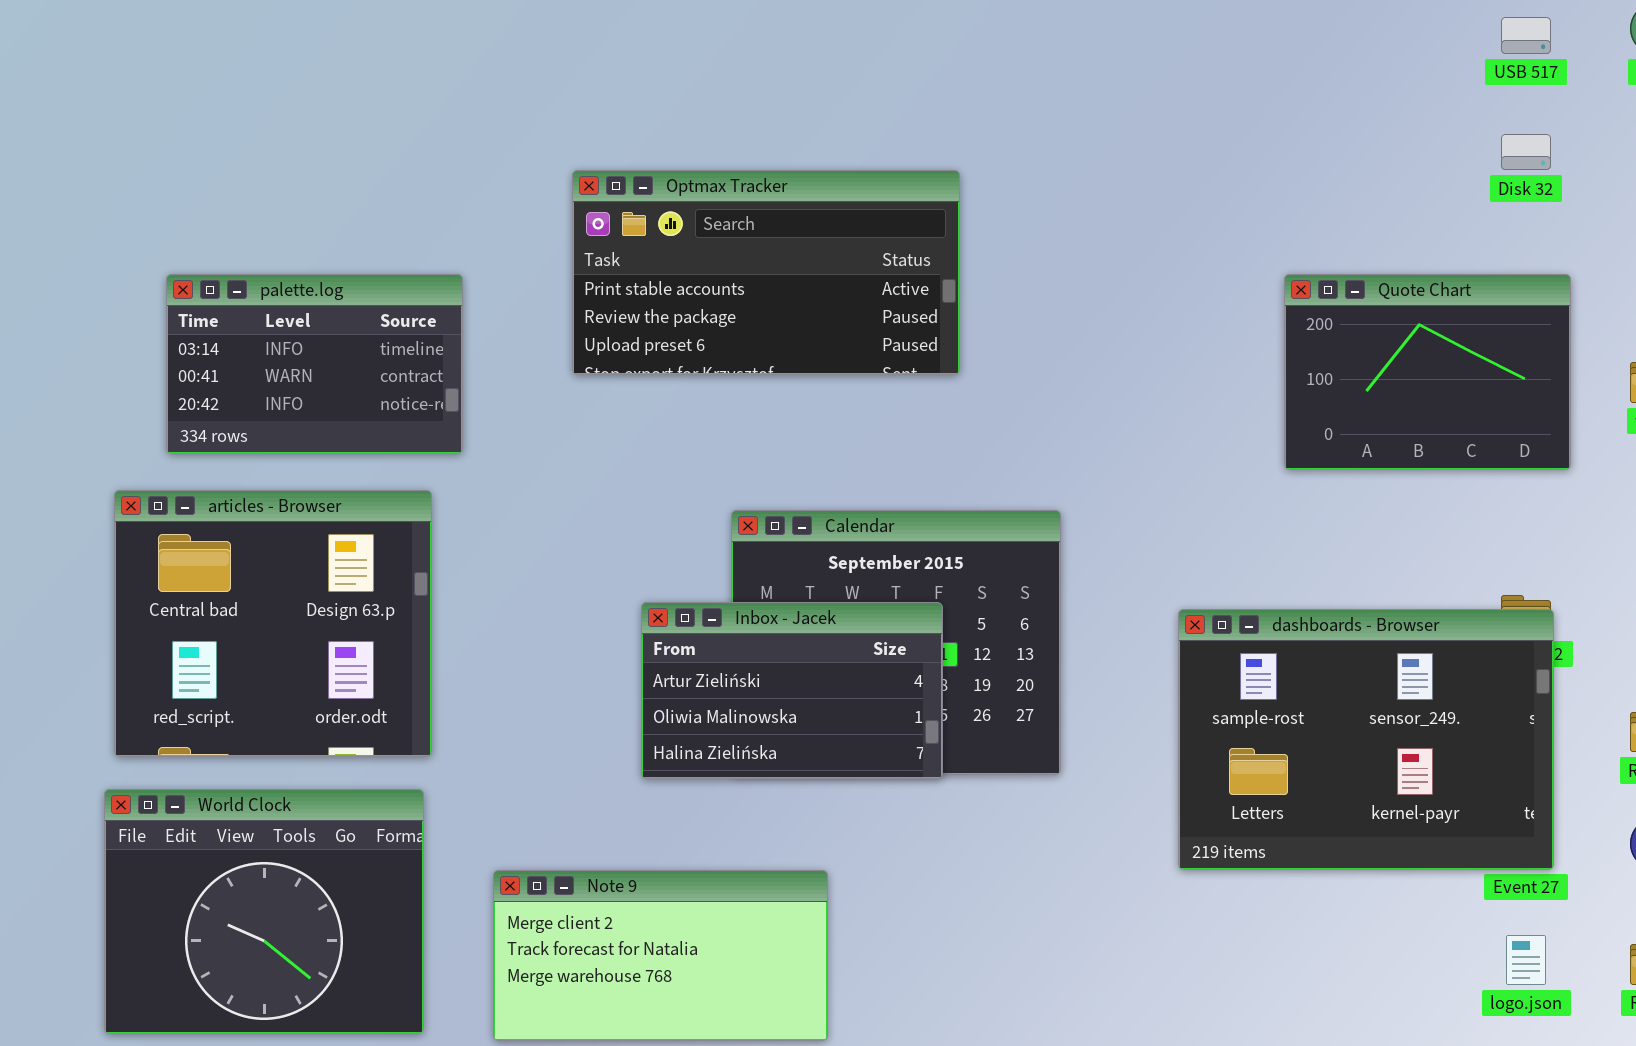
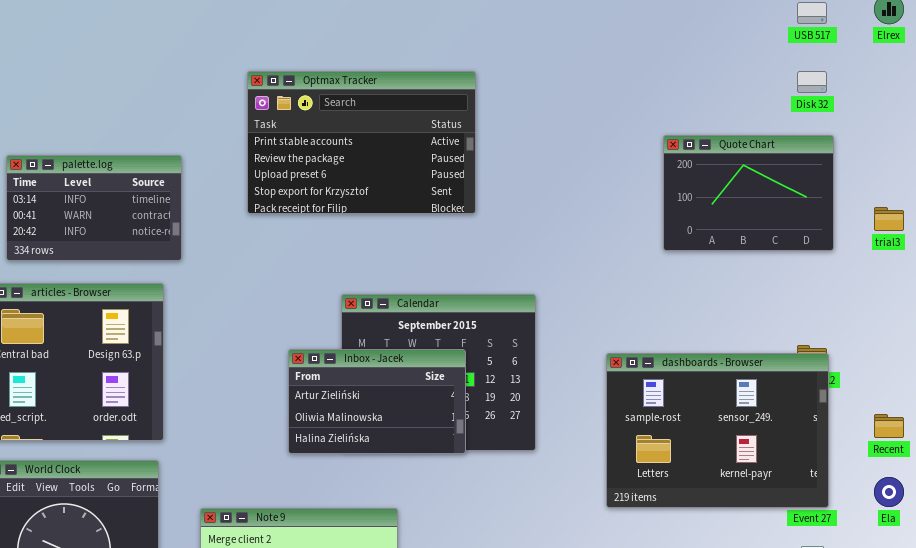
Optmax Tracker: [572,170,960,375] -> [247,71,476,214], resized
Quote Chart: [1284,274,1571,470] -> [663,135,834,251], moved

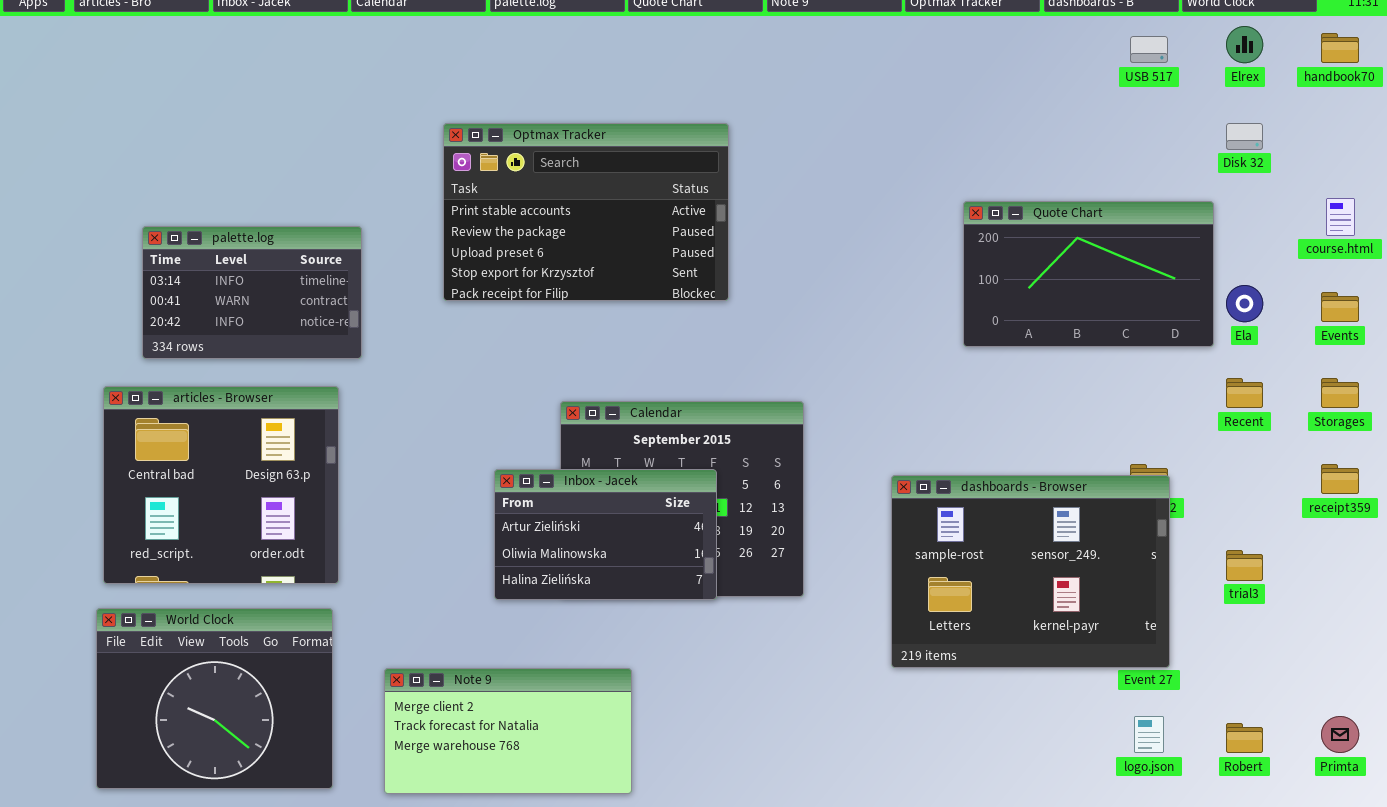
Disk 32: [797,71,827,93] -> [1226,123,1263,150], moved
Quote Chart: [663,135,834,251] -> [963,201,1214,347], resized
trial3: [874,207,904,231] -> [1226,550,1263,581], moved
Recent: [874,414,904,438] -> [1226,378,1263,408], moved
Ela: [874,477,904,507] -> [1226,285,1263,322], moved

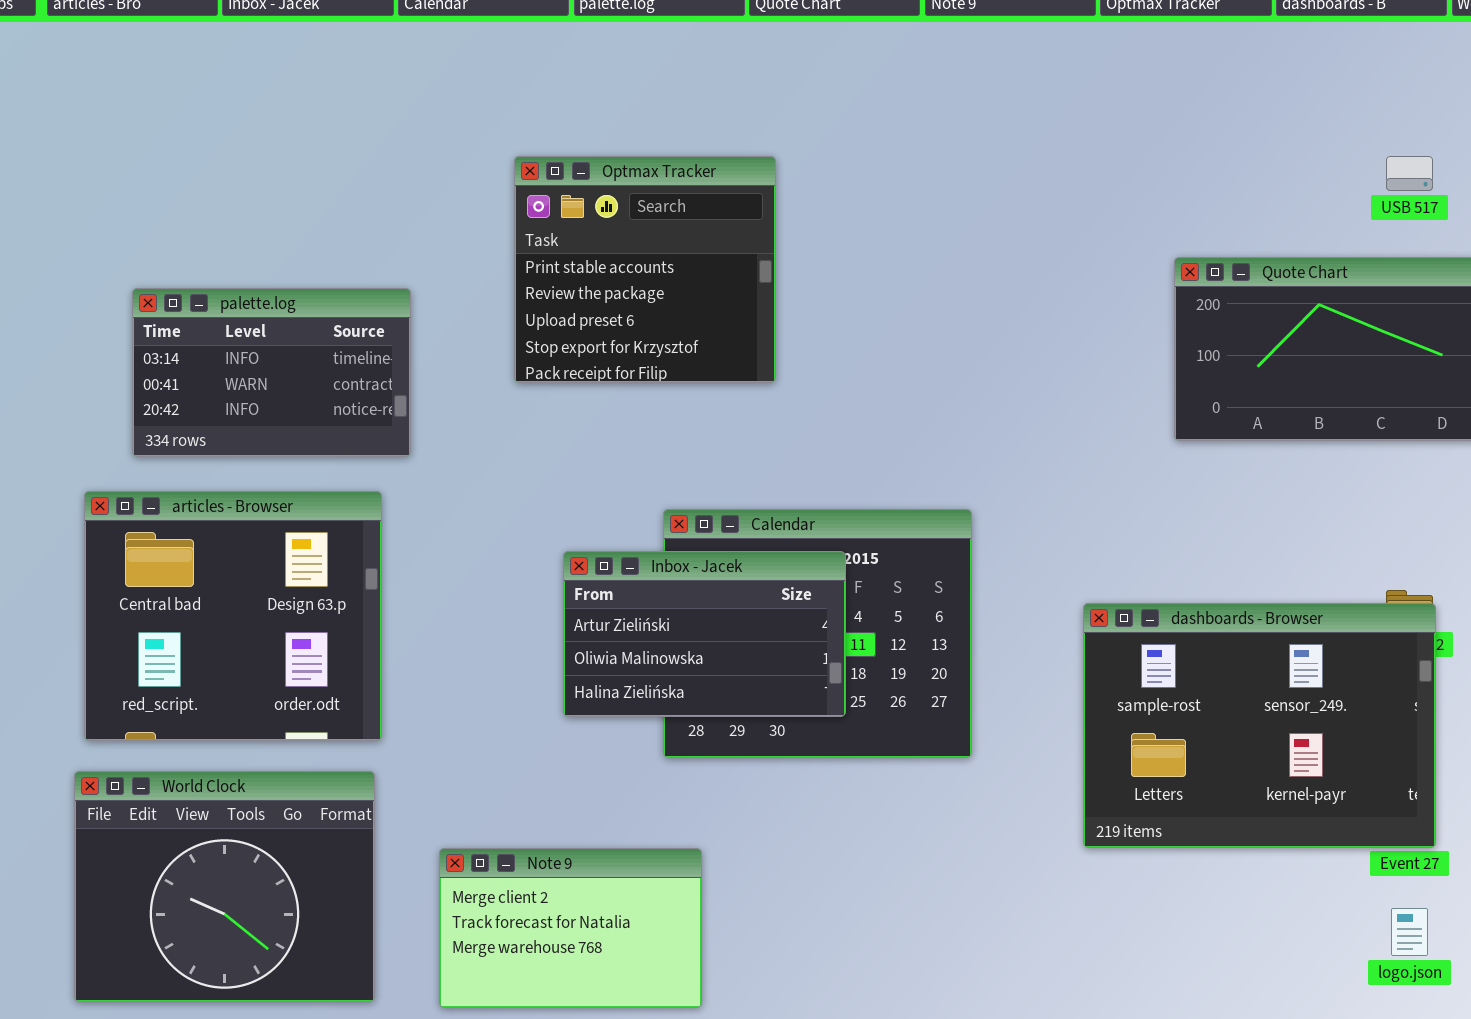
USB 517: [1130,36,1168,63] -> [1386,156,1433,191], moved
Optmax Tracker: [443,123,729,301] -> [514,156,776,383], resized
Inbox - Jacek: [494,469,717,600] -> [563,551,846,717], moved
Note 9: [384,668,632,794] -> [439,848,702,1008], resized

